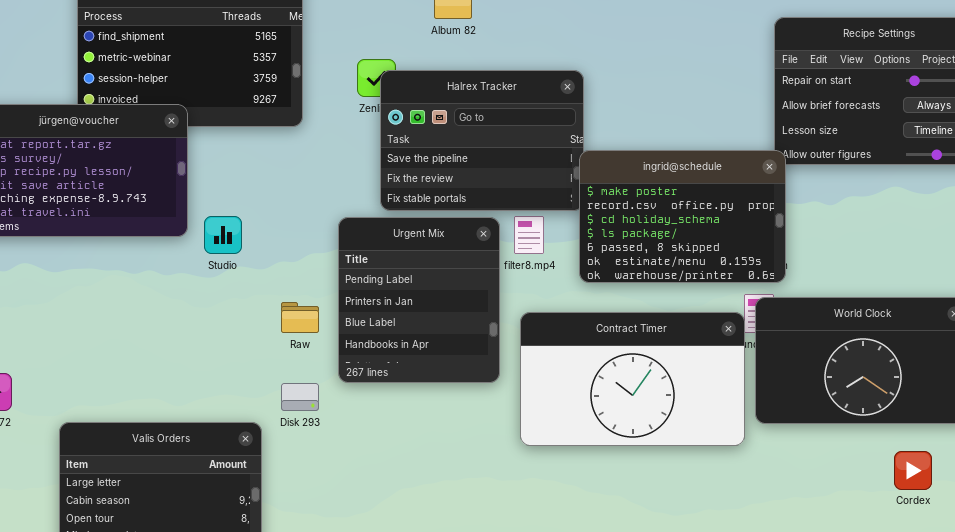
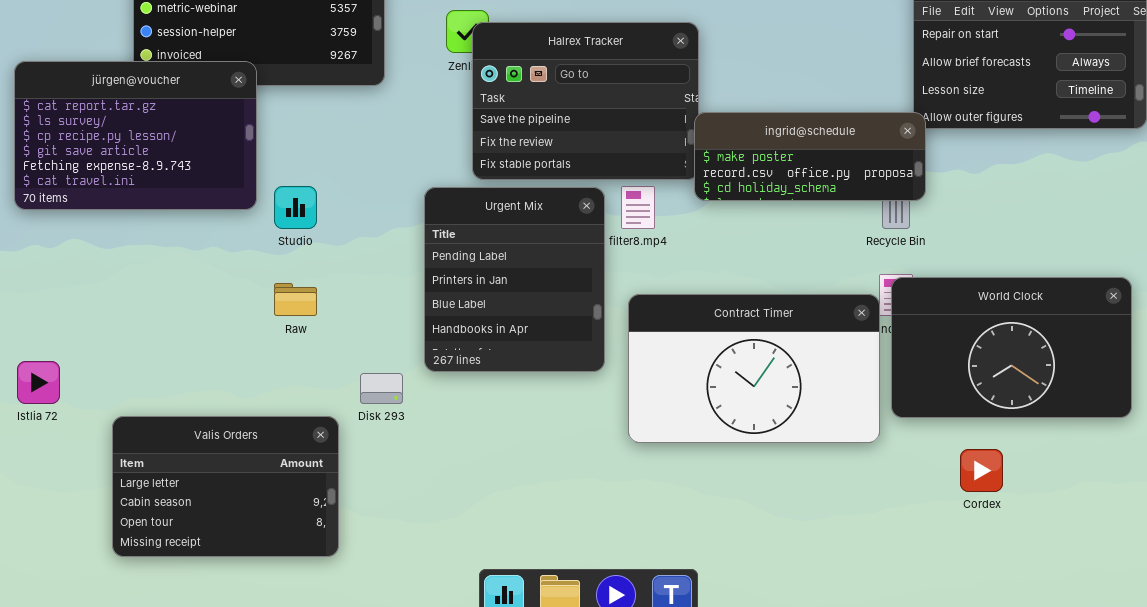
ingrid@schedule: [579,150,786,283] -> [694,112,926,201], resized
Raw: [281,302,319,333] -> [274,283,317,316], moved
Cordex: [894,451,932,490] -> [960,449,1003,492], moved

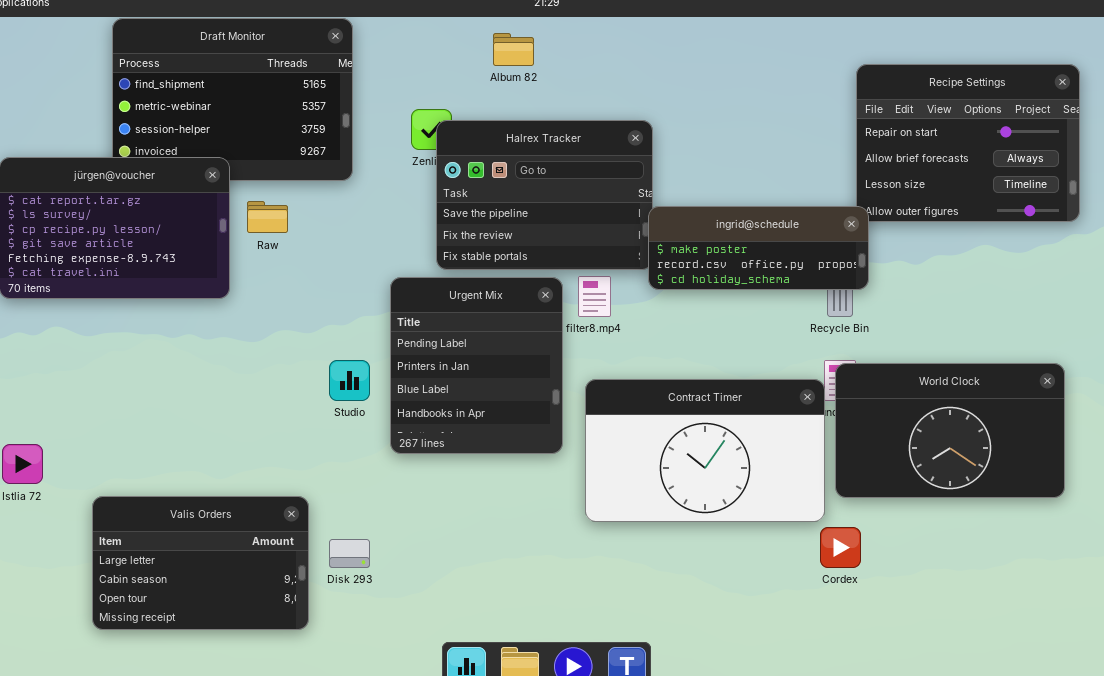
Studio: [274,186,317,229] -> [329,360,370,401], moved
Raw: [274,283,317,316] -> [247,201,288,233], moved
Disk 293: [360,373,403,404] -> [329,539,370,568], moved
Cordex: [960,449,1003,492] -> [820,527,861,568], moved

